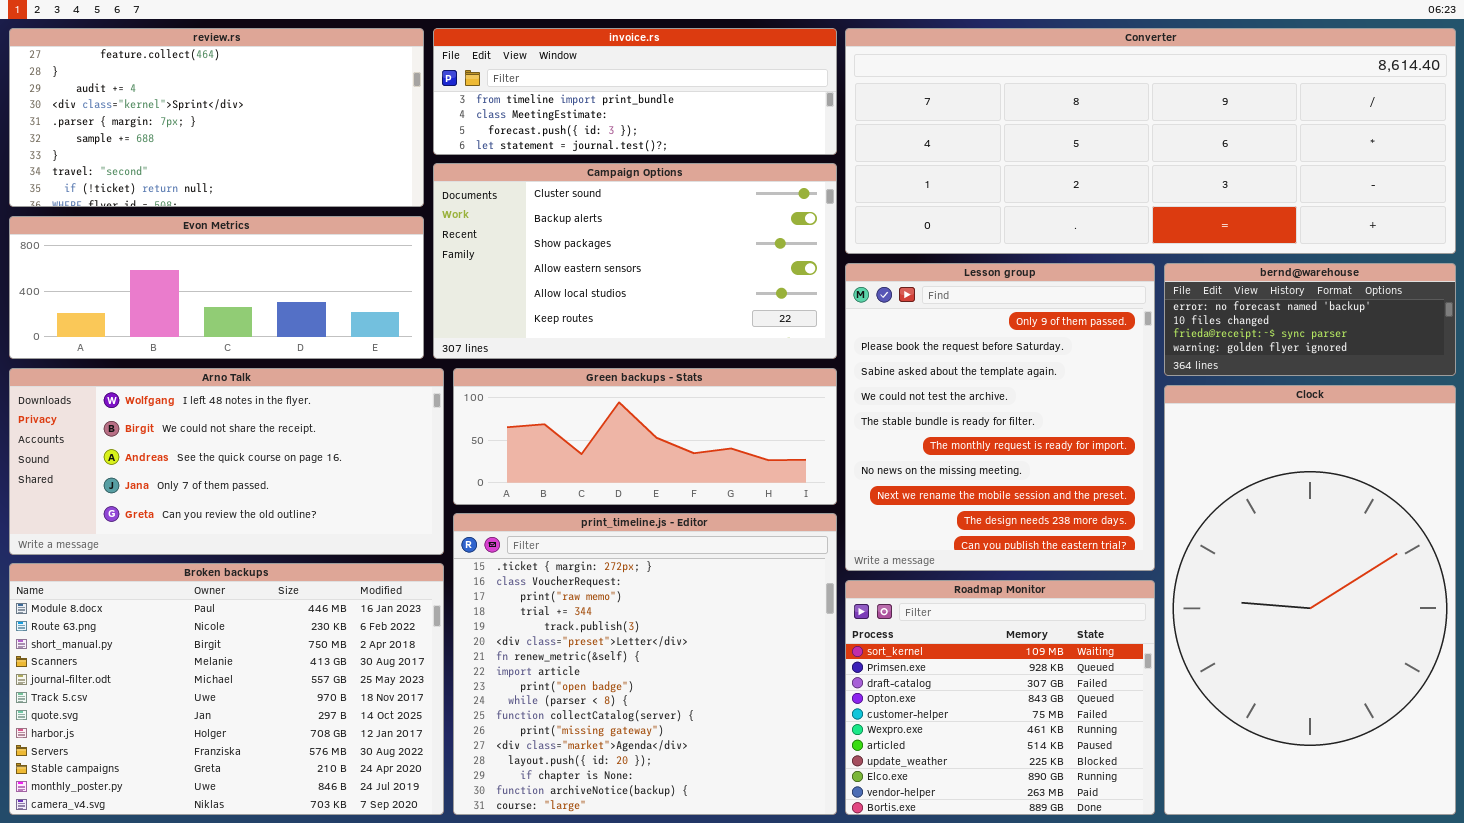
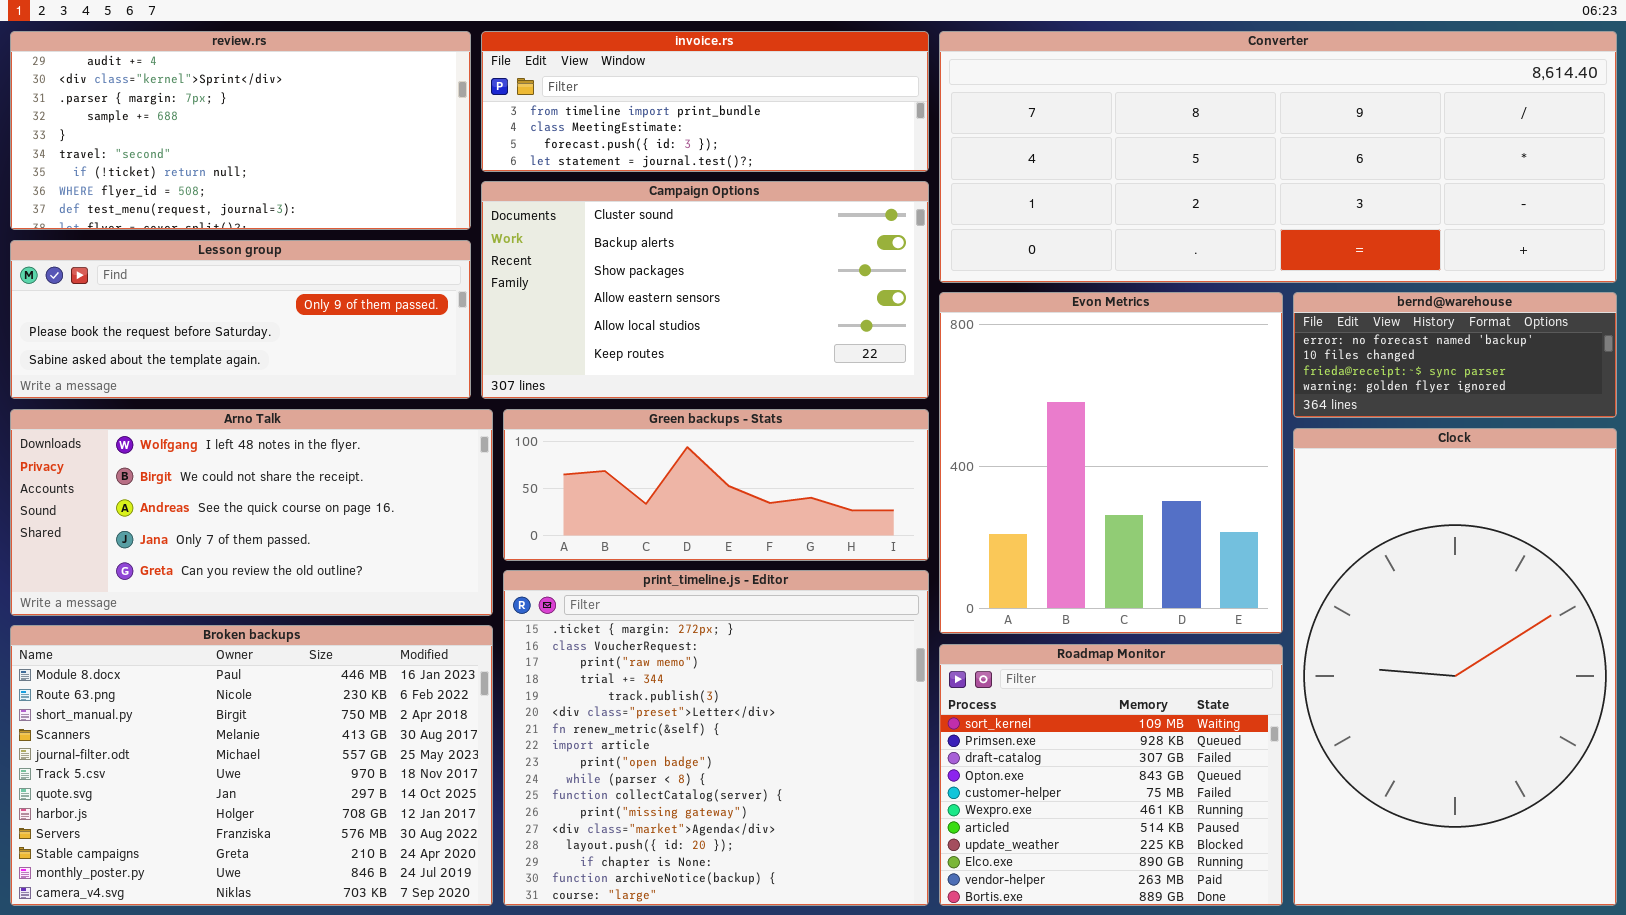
review.rs: [9,28,424,207] -> [10,31,471,230], scrolled down 2 rows
Evon Metrics: [9,216,424,359] -> [939,292,1283,634], moved, resized
Lesson group: [845,263,1155,571] -> [10,240,471,399], moved, resized

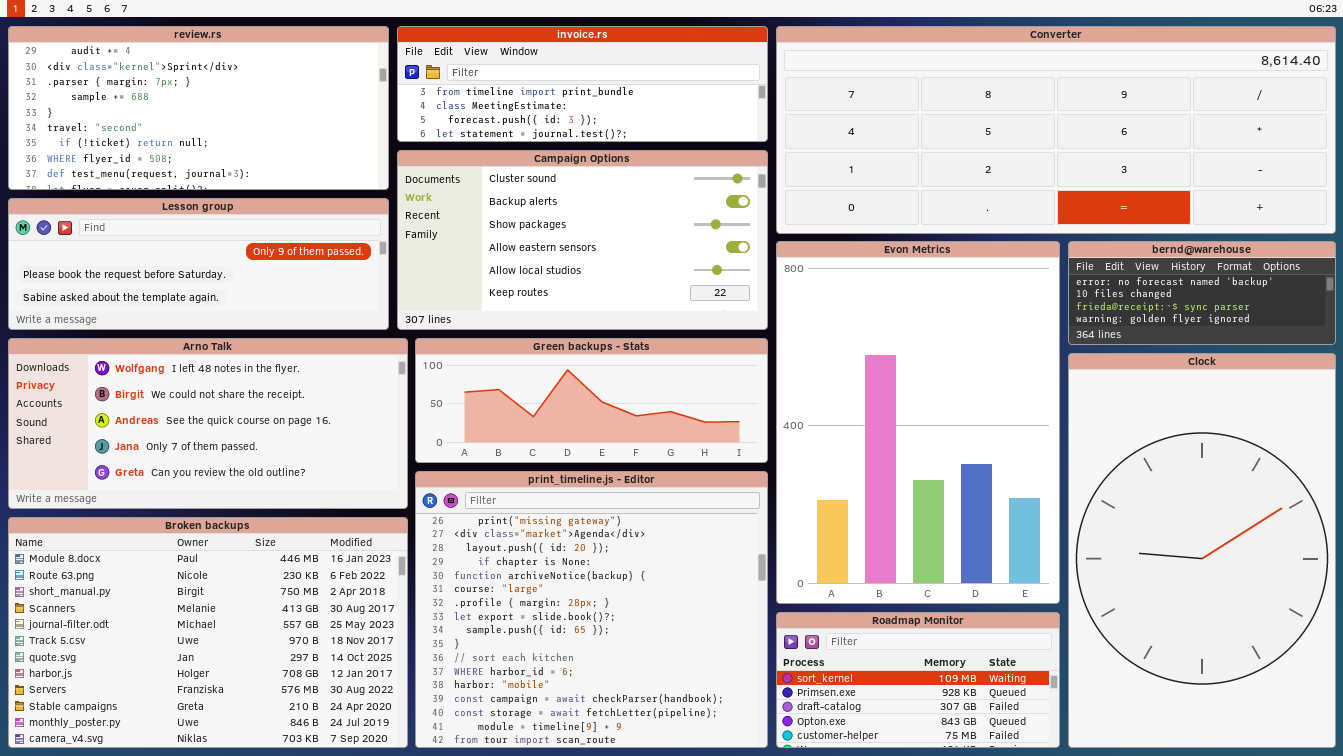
Evon Metrics: [939,292,1283,634] -> [776,241,1060,604], resized
print_timeline.js - Editor: [503,570,929,906] -> [415,471,768,748], scrolled down 11 rows
Roadmap Monitor: [939,644,1283,906] -> [776,612,1060,748], resized

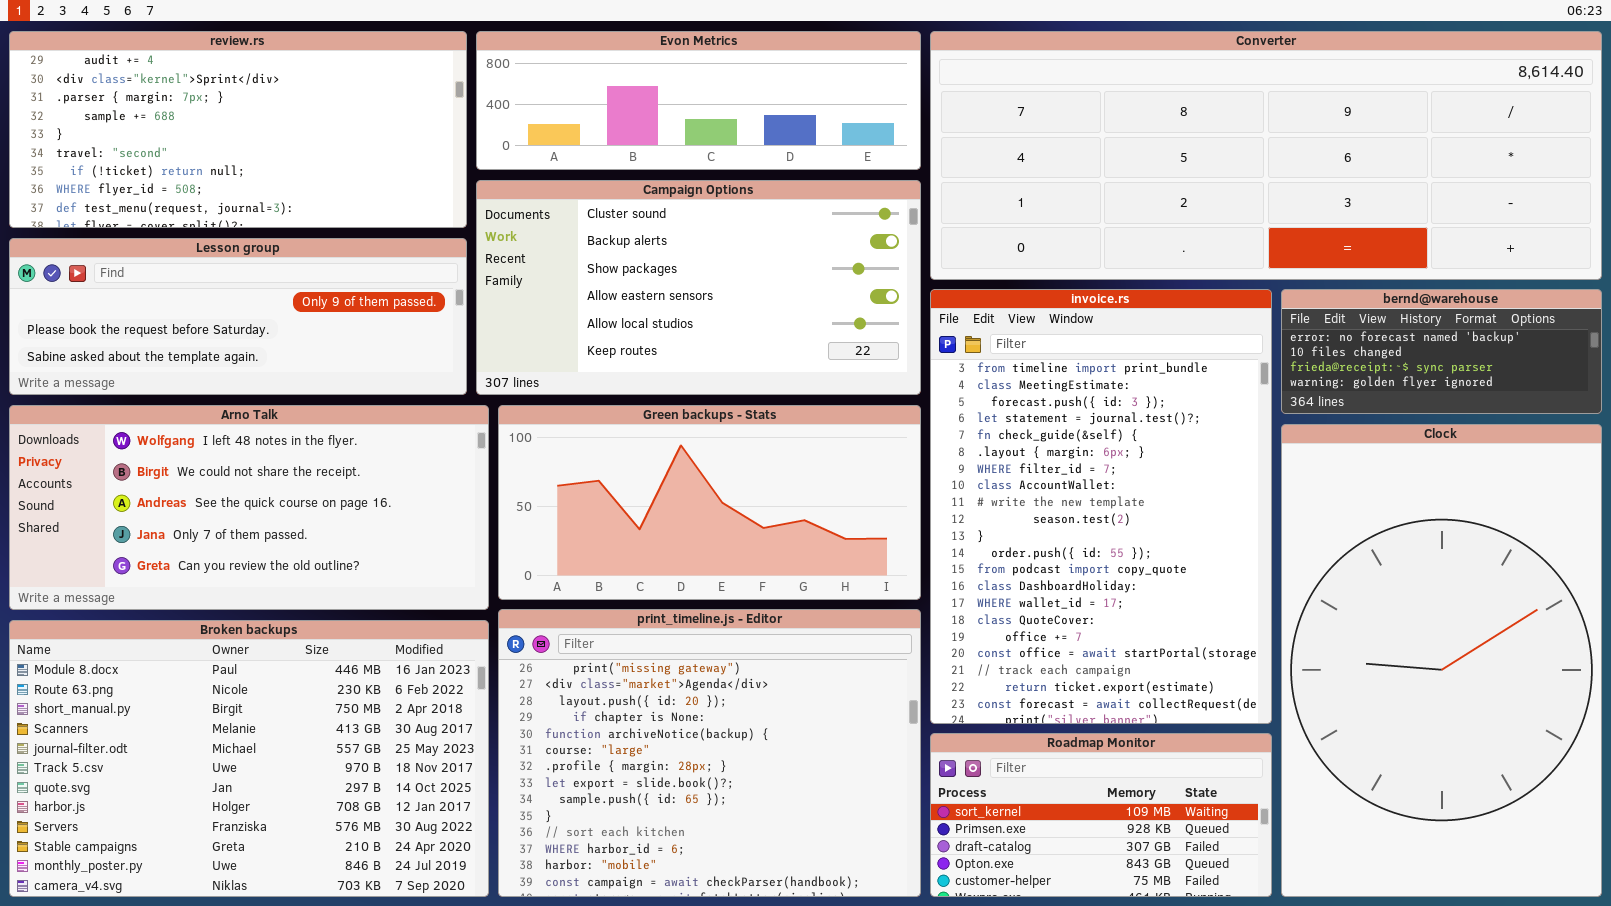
invoice.rs: [397,26,768,142] -> [930,289,1272,724], moved, resized
Evon Metrics: [776,241,1060,604] -> [476,31,921,170], moved, resized
Green backups - Stats: [415,338,768,463] -> [498,405,921,600], resized
print_timeline.js - Editor: [415,471,768,748] -> [498,609,921,897], resized

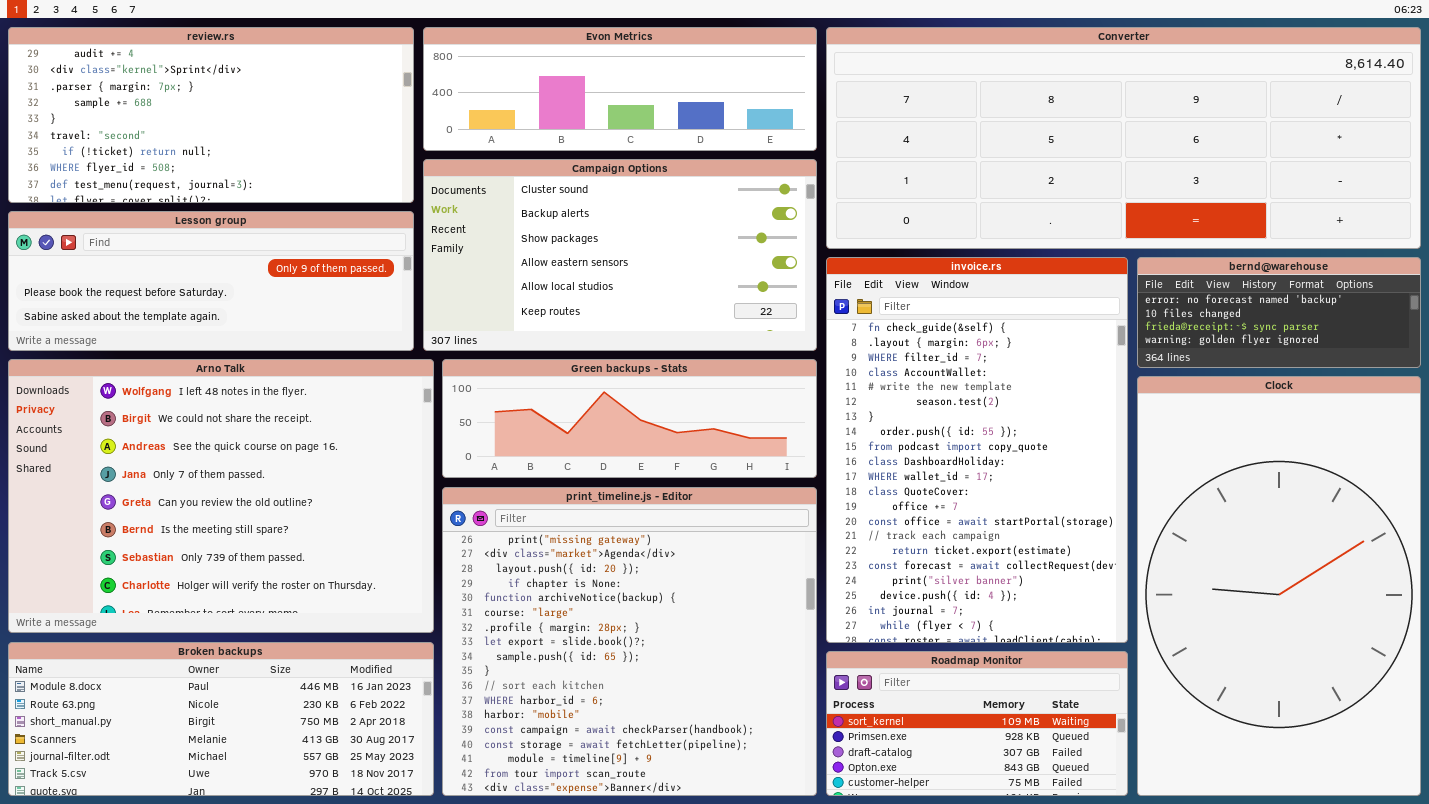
invoice.rs: [930,289,1272,724] -> [826,257,1128,643], scrolled down 4 rows
Arno Talk: [9,405,489,610] -> [8,359,434,633], resized
Green backups - Stats: [498,405,921,600] -> [442,359,817,478], resized
print_timeline.js - Editor: [498,609,921,897] -> [442,487,817,796], resized
Broken backups: [9,620,489,897] -> [8,642,434,796], resized

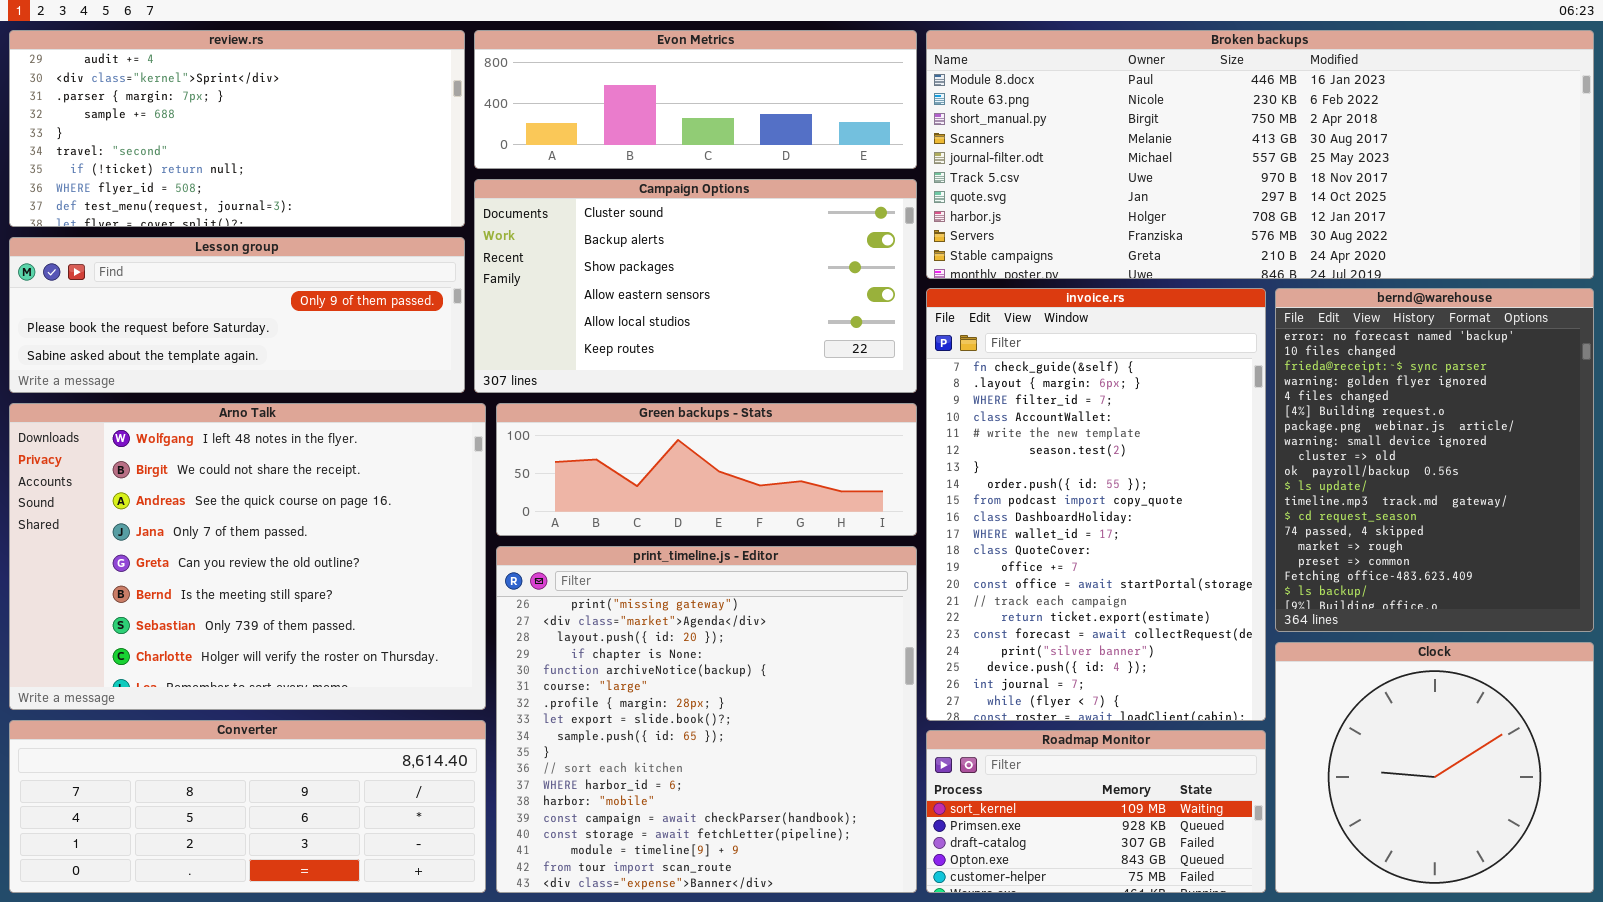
Converter: [826,27,1421,249] -> [9,720,486,893], moved, resized
bernd@warehouse: [1137,257,1421,368] -> [1275,288,1594,632], resized
Clock: [1137,376,1421,796] -> [1275,642,1594,893], resized
Broken backups: [8,642,434,796] -> [926,30,1594,279], moved, resized

